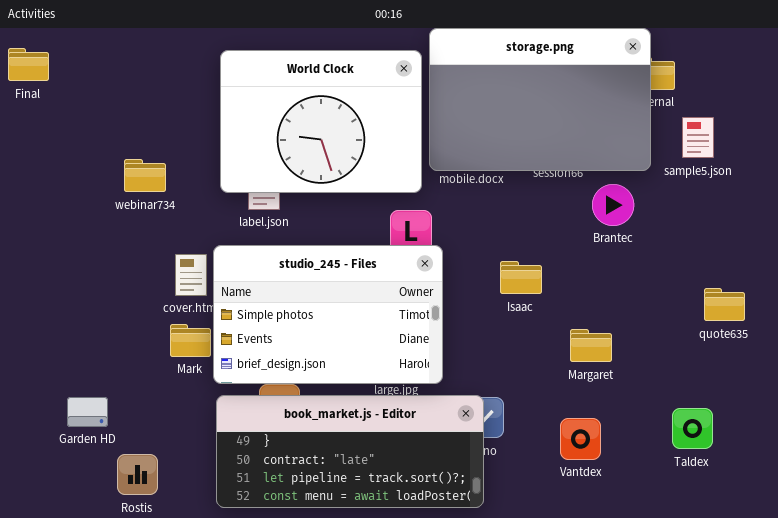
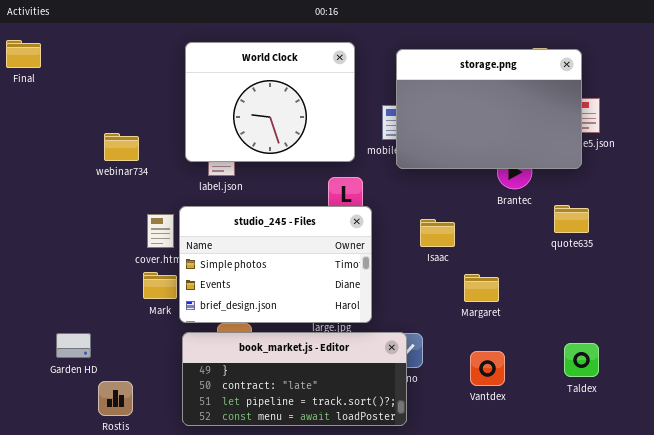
storage.png: [429,28,651,171] -> [396,49,582,169], moved
quote635: [704,288,745,321] -> [554,205,589,233], moved
Margaret: [570,329,612,362] -> [464,274,499,302], moved

